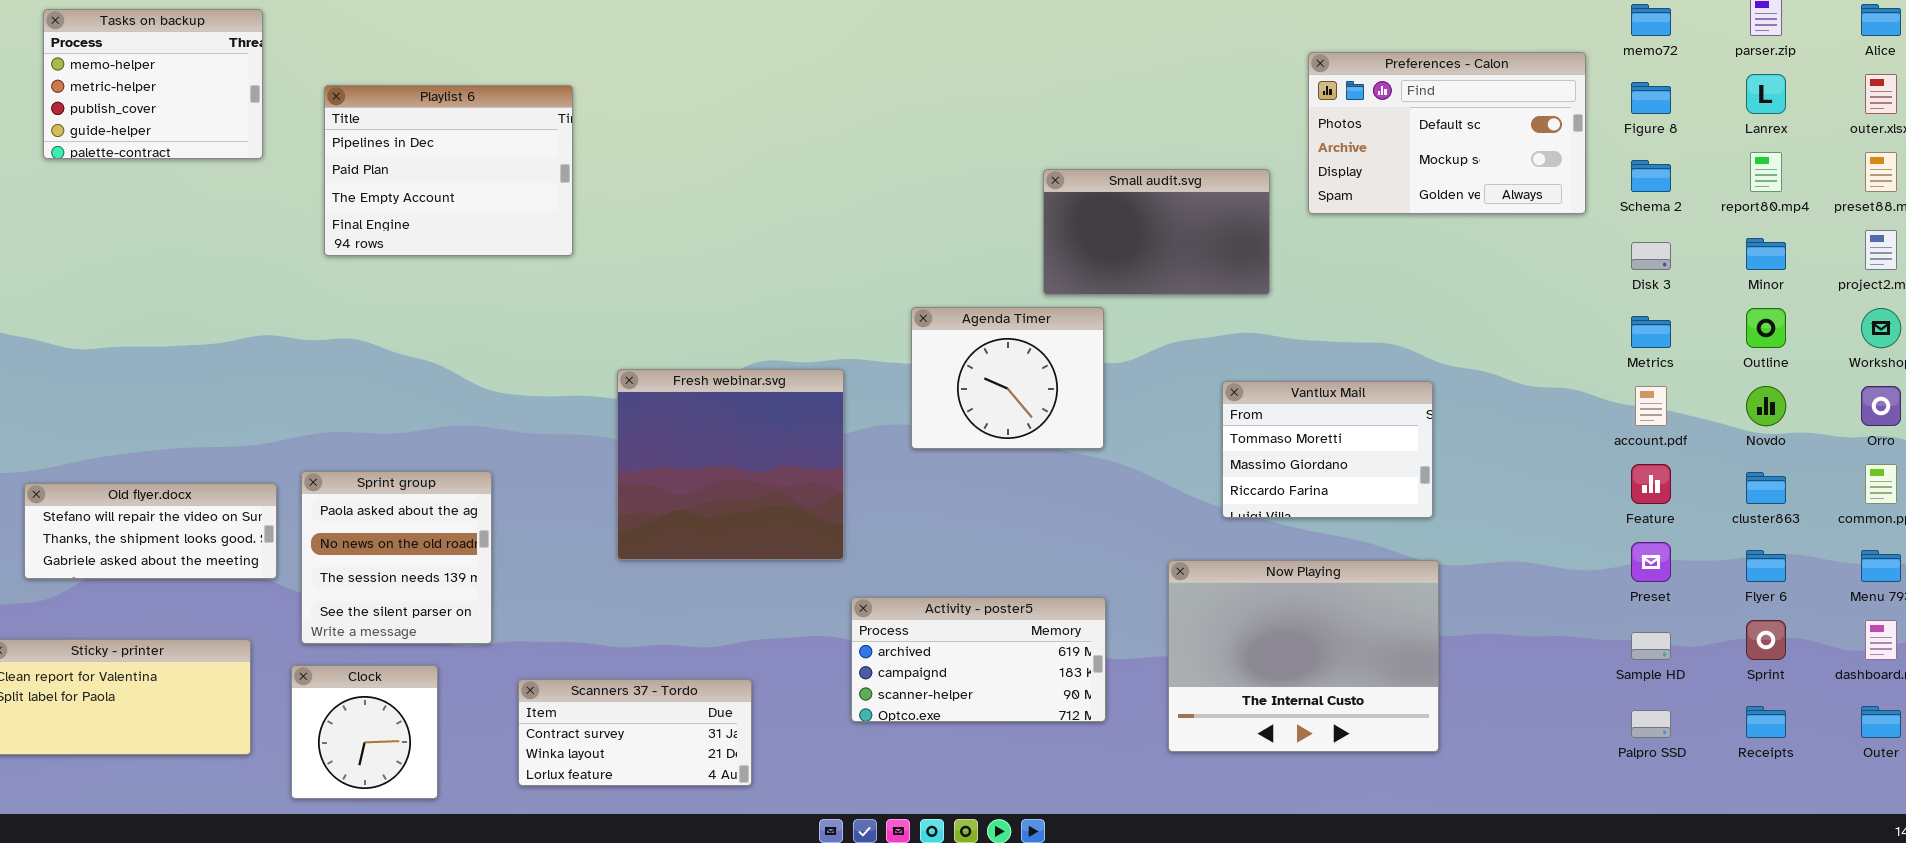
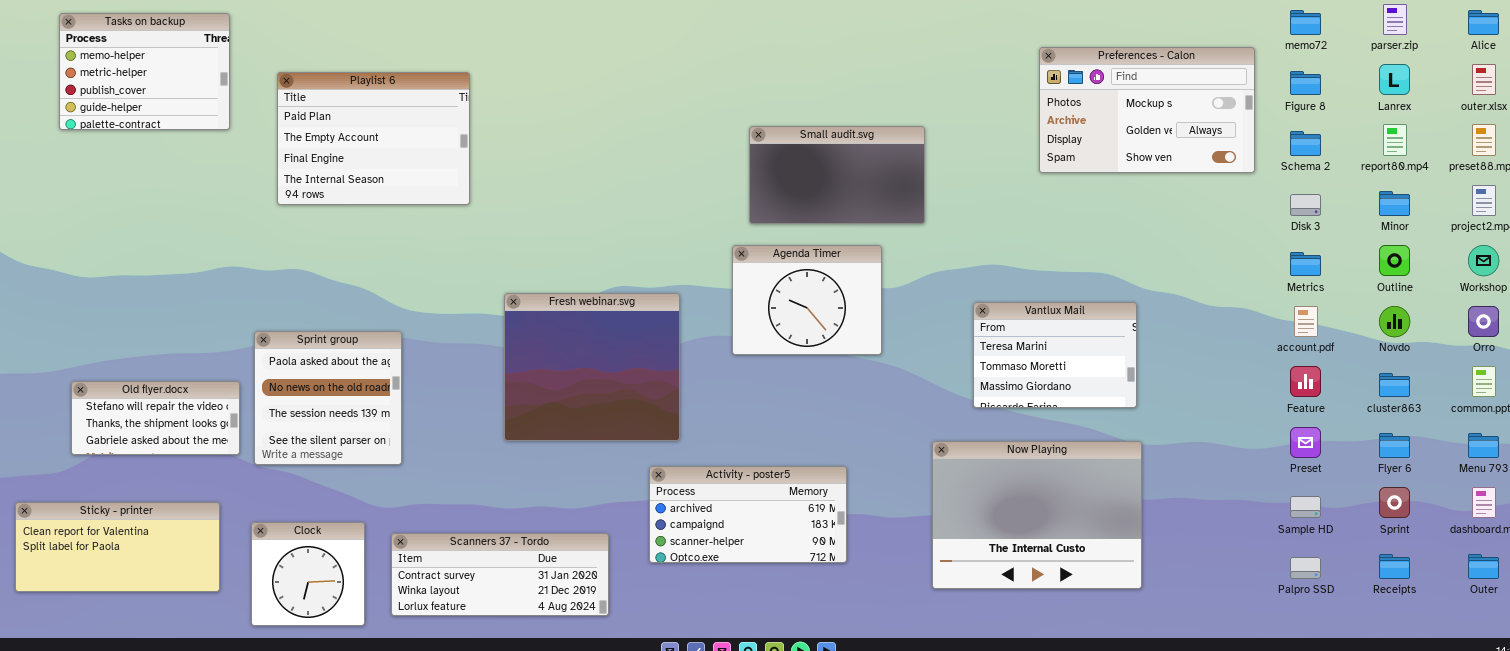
Preferences - Calon: [1308,52,1586,214] -> [1039,47,1255,173], scrolled down 1 row
Playlist 6: [324,85,573,256] -> [277,72,470,205], scrolled down 1 row
Small audit.svg: [1043,169,1270,295] -> [749,126,925,224], moved
Vantlux Mail: [1222,381,1433,518] -> [973,302,1137,408], scrolled up 1 row
Sprint group: [301,471,492,644] -> [254,331,402,465], moved
Old flyer.docx: [24,483,277,579] -> [71,381,240,455], resized
Activity - poster5: [851,597,1106,722] -> [649,466,847,563], moved
Scanners 37 - Tordo: [518,679,752,786] -> [391,533,609,616], resized

